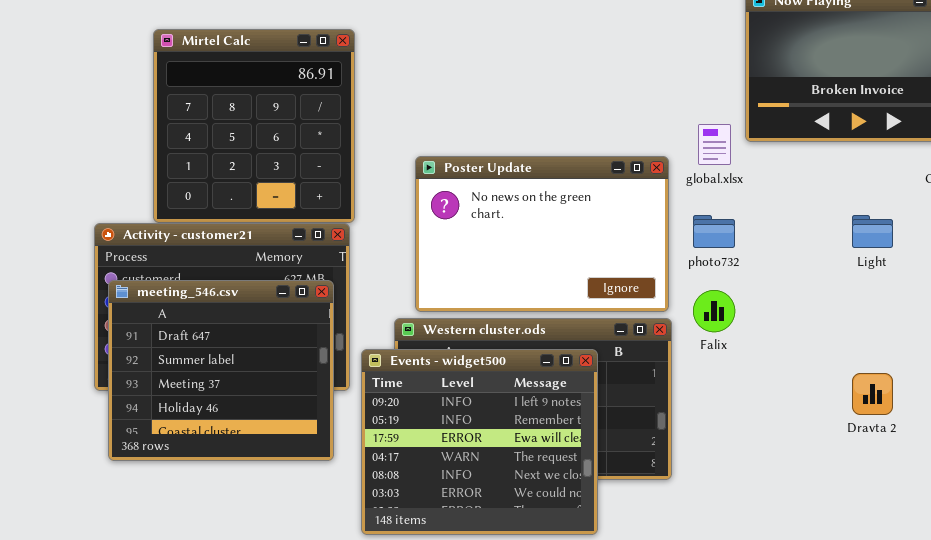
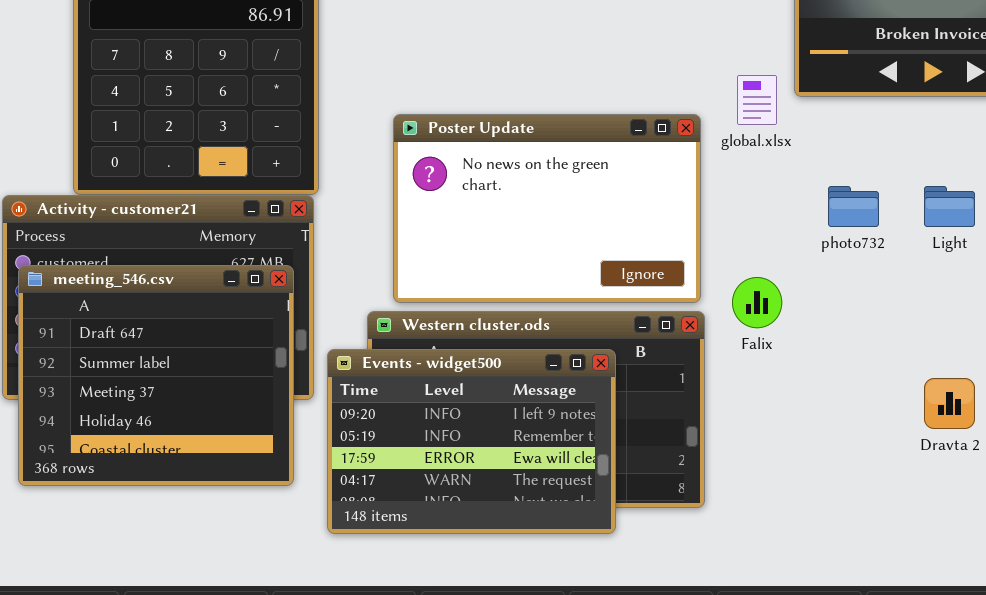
photo732: [693,215,735,248] -> [828,186,879,227], moved
Events - widget500: [361,349,598,535] -> [327,349,616,534], resized

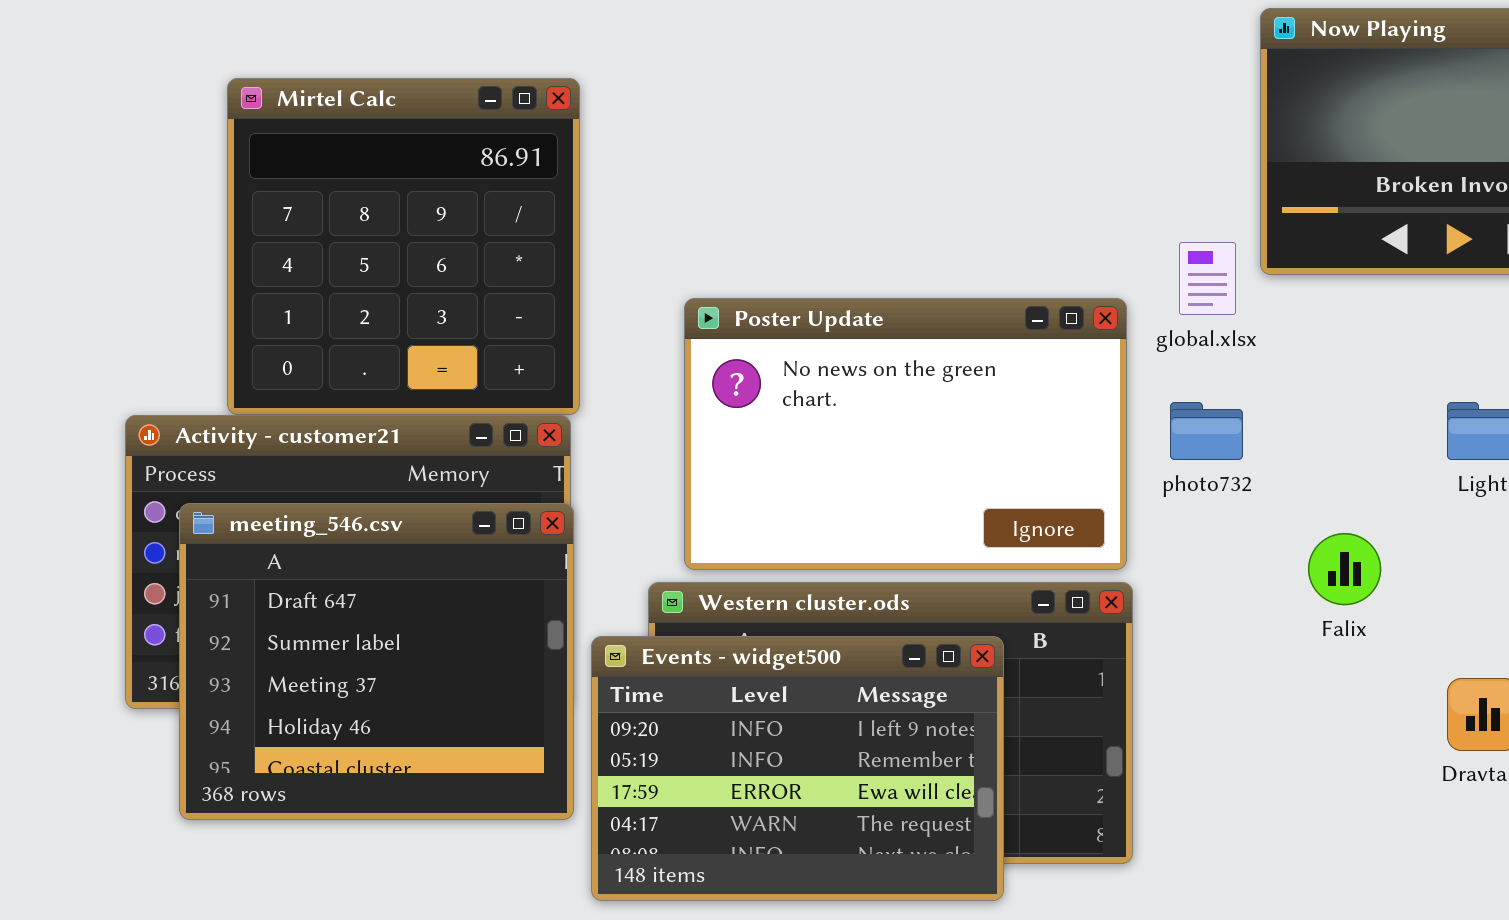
photo732: [828,186,879,227] -> [1170,402,1243,460], moved
meeting_546.csv: [18,265,294,486] -> [179,503,574,820], moved
Falix: [732,277,782,328] -> [1308,533,1381,605], moved

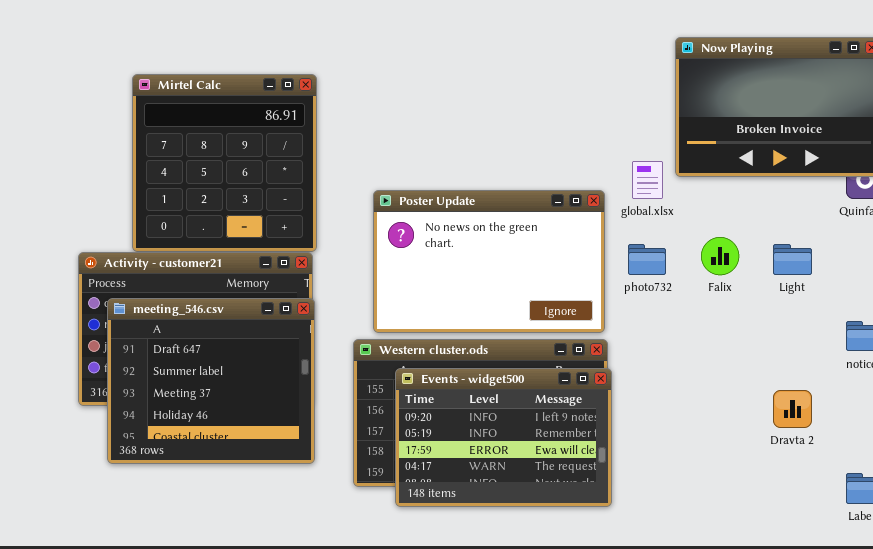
Falix: [1308,533,1381,605] -> [701,237,739,275], moved
Events - widget500: [591,636,1004,901] -> [395,368,612,507], moved

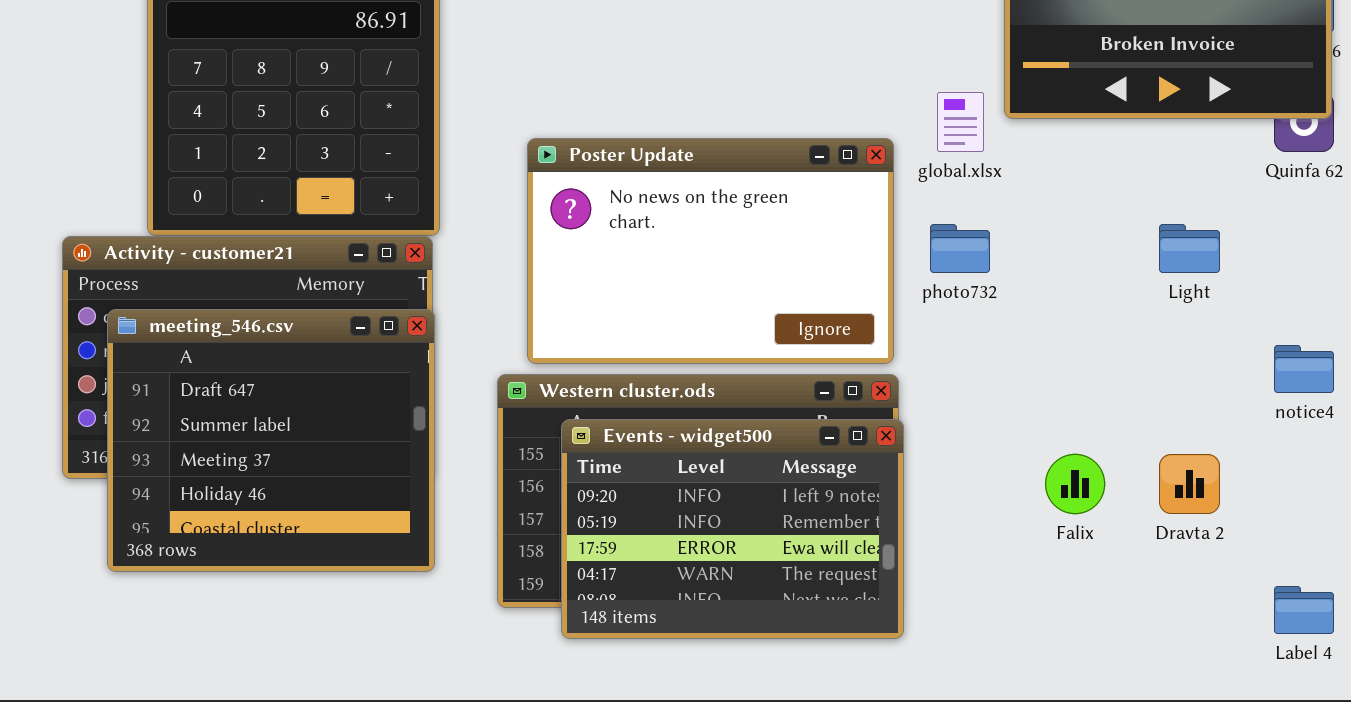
Falix: [701,237,739,275] -> [1045,454,1105,514], moved

